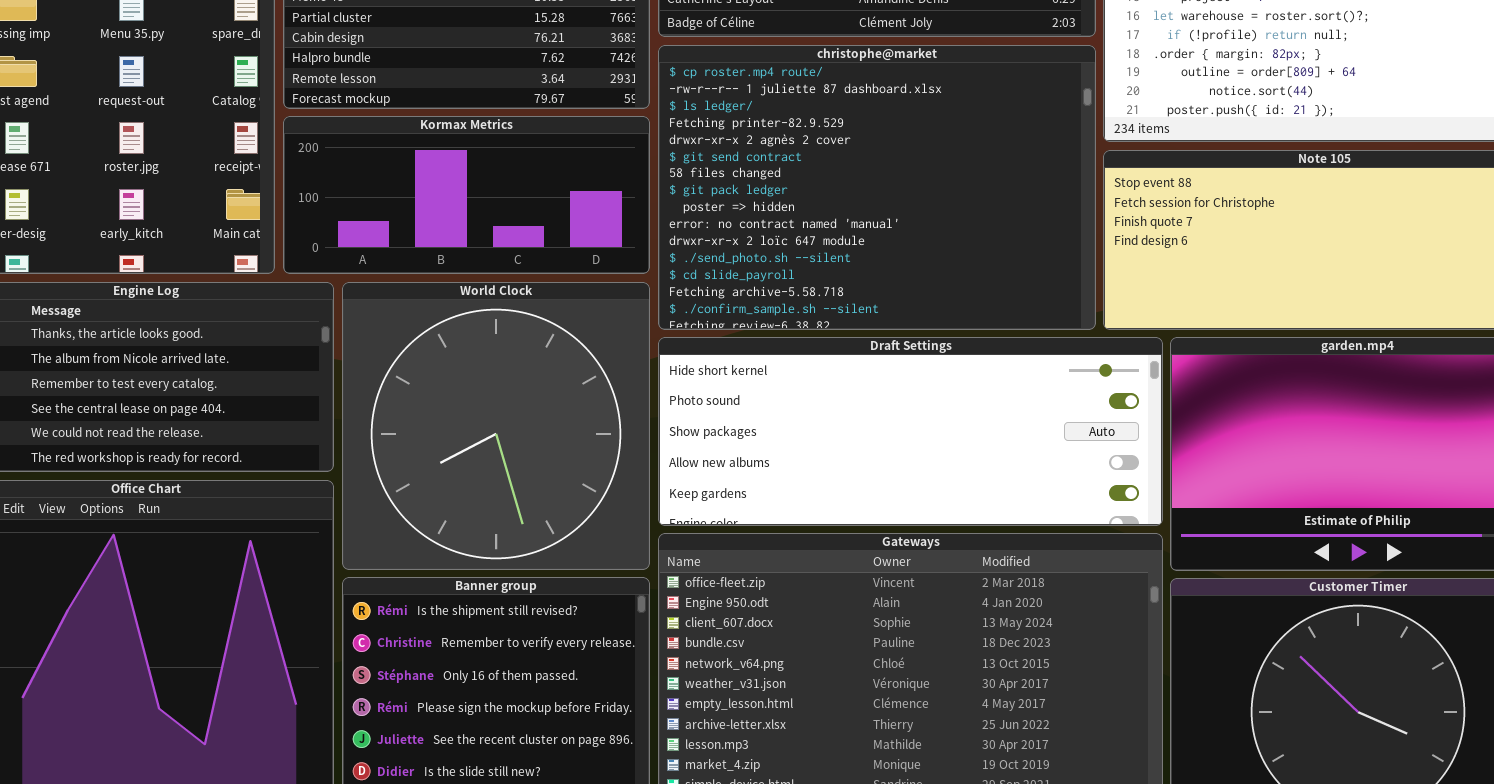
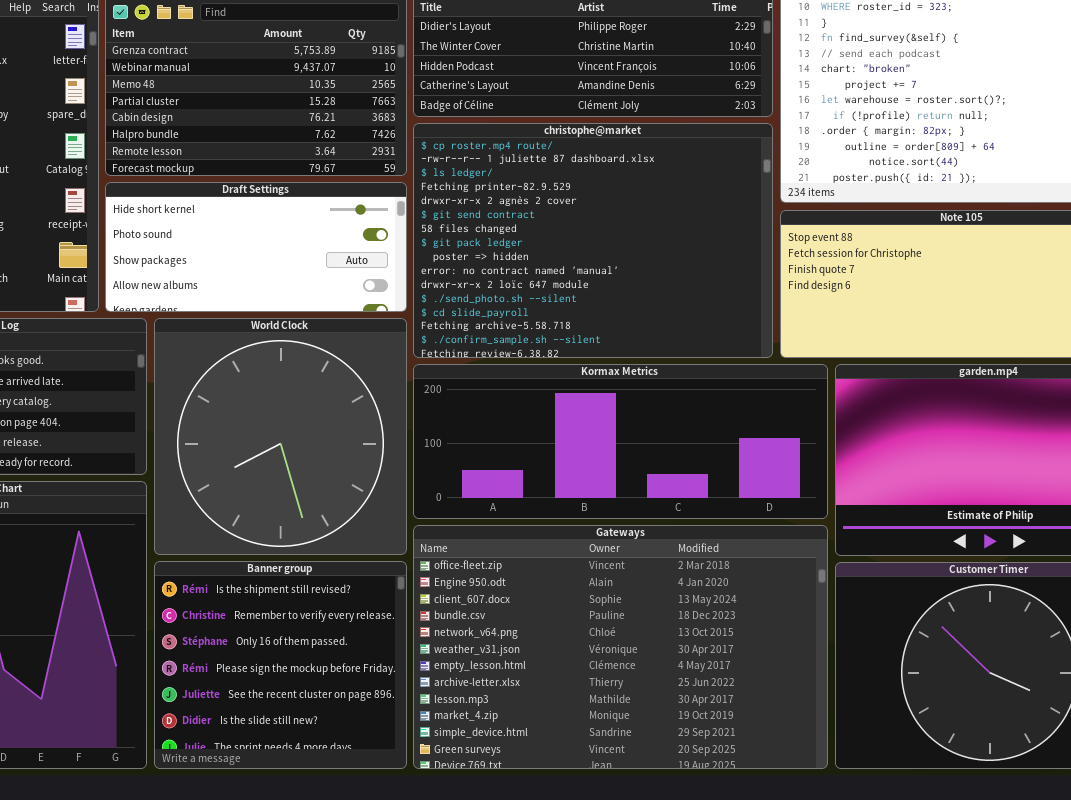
Kormax Metrics: [283,116,650,274] -> [413,364,828,519], moved, resized
Draft Settings: [658,337,1163,526] -> [105,182,407,312], moved, resized

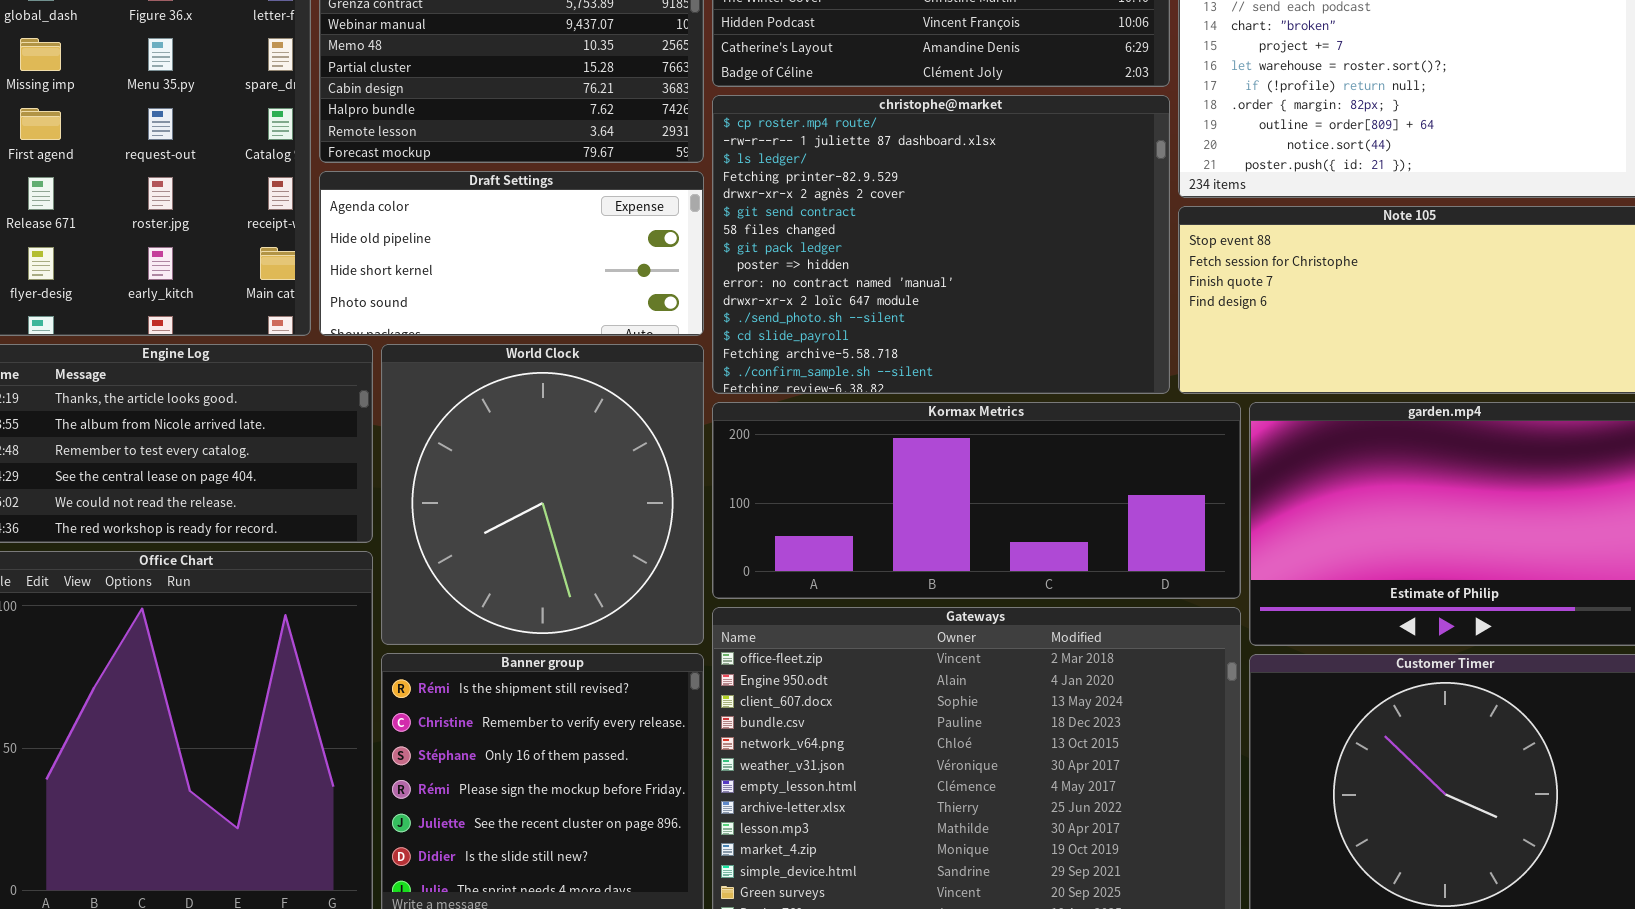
Draft Settings: [105,182,407,312] -> [319,171,704,336], scrolled up 2 rows

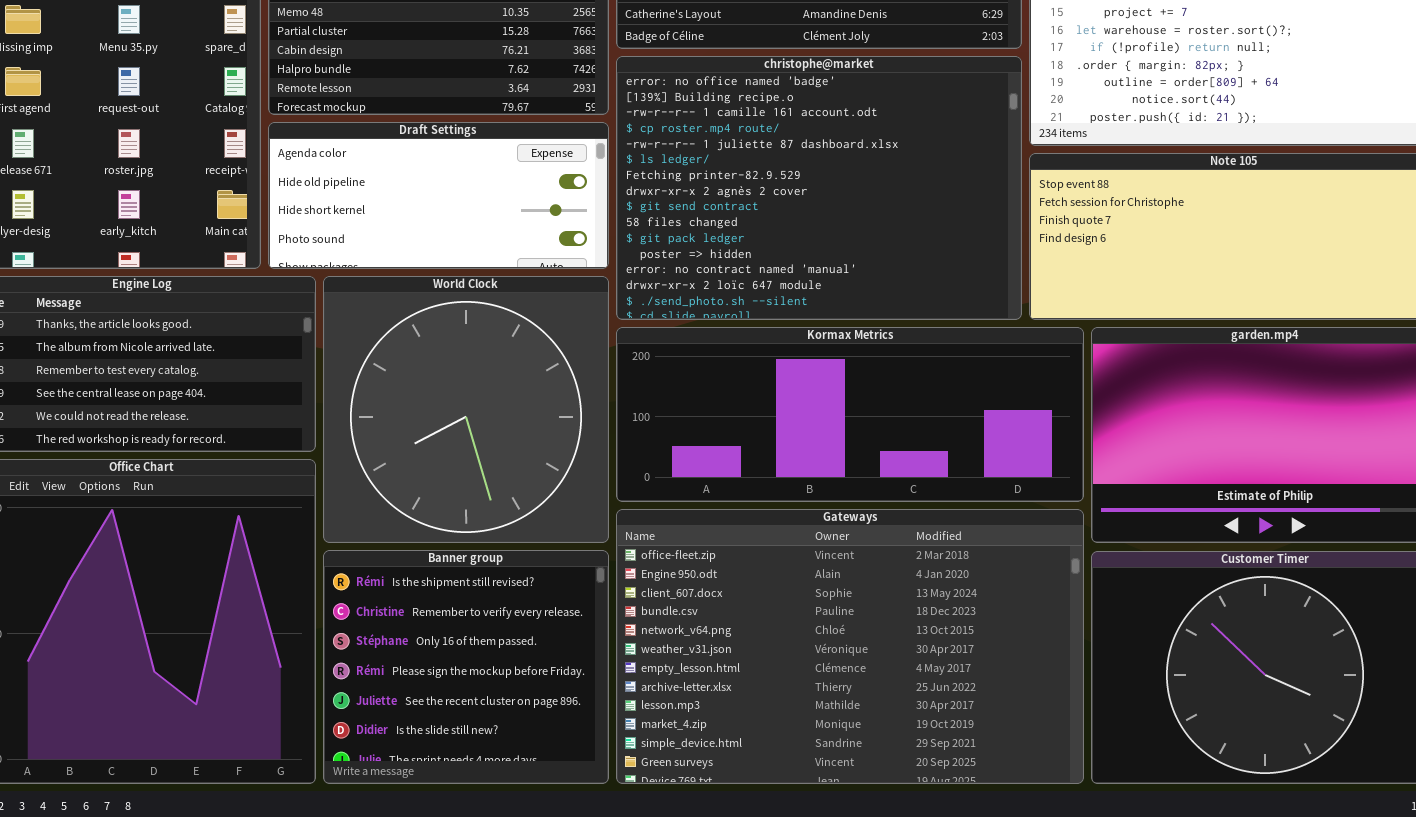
christophe@market: [712,95,1170,394] -> [616,56,1022,320], scrolled up 3 rows

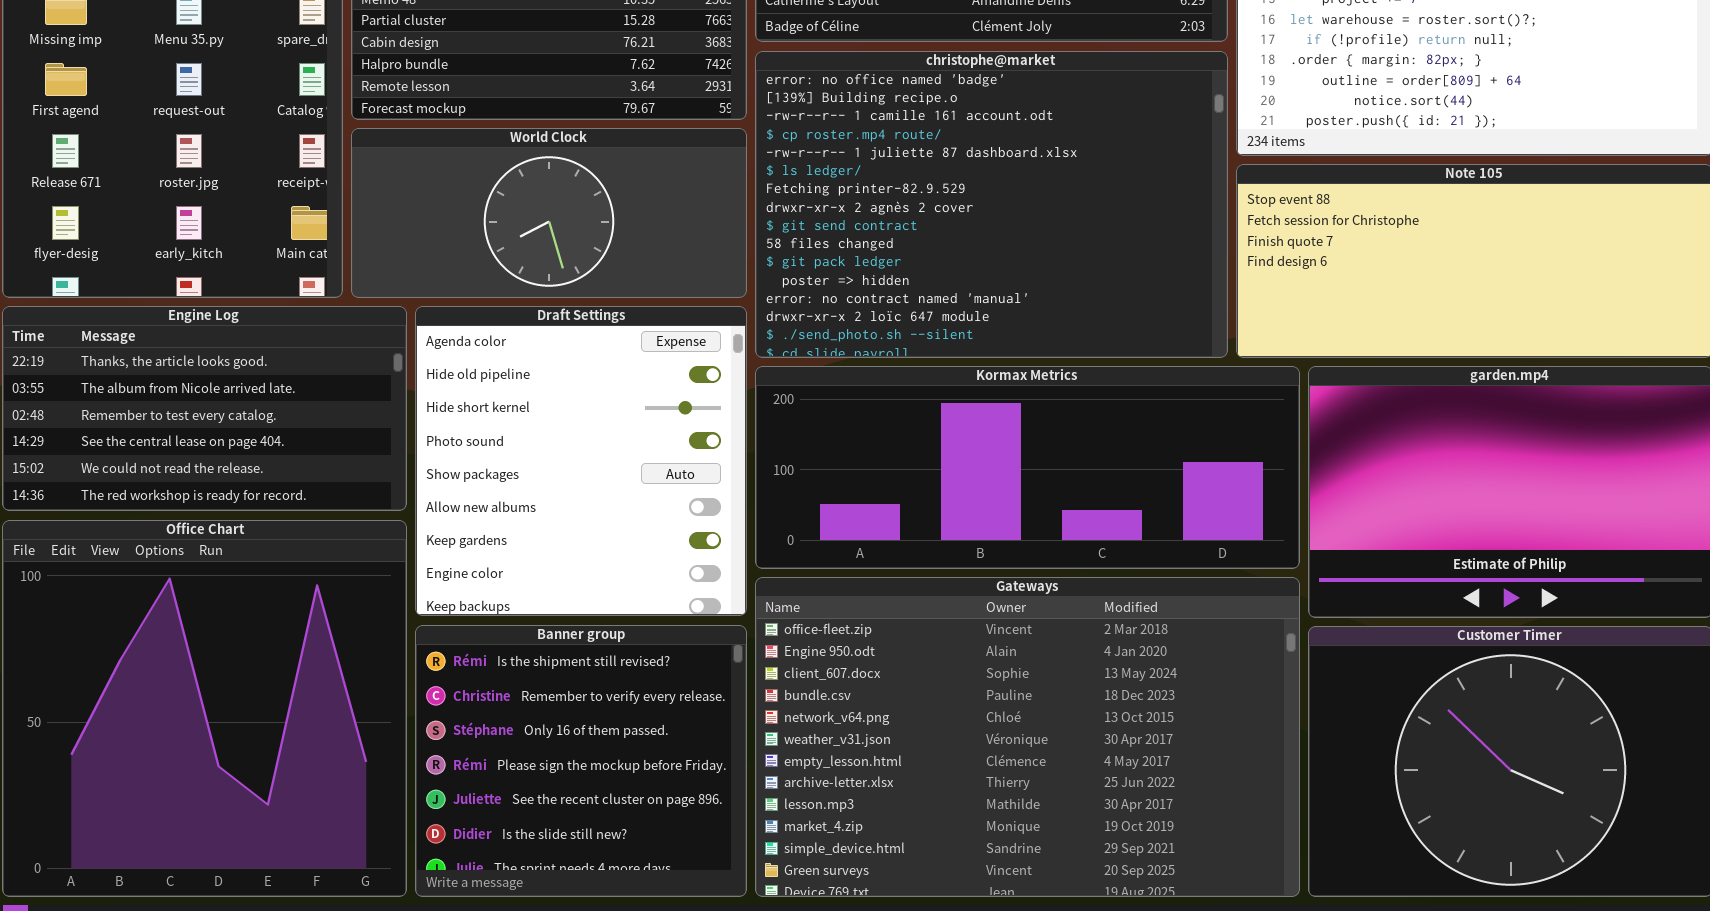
Draft Settings: [268,122,609,269] -> [415,306,747,616], moved, resized
World Clock: [323,276,609,543] -> [351,128,747,298], moved, resized

